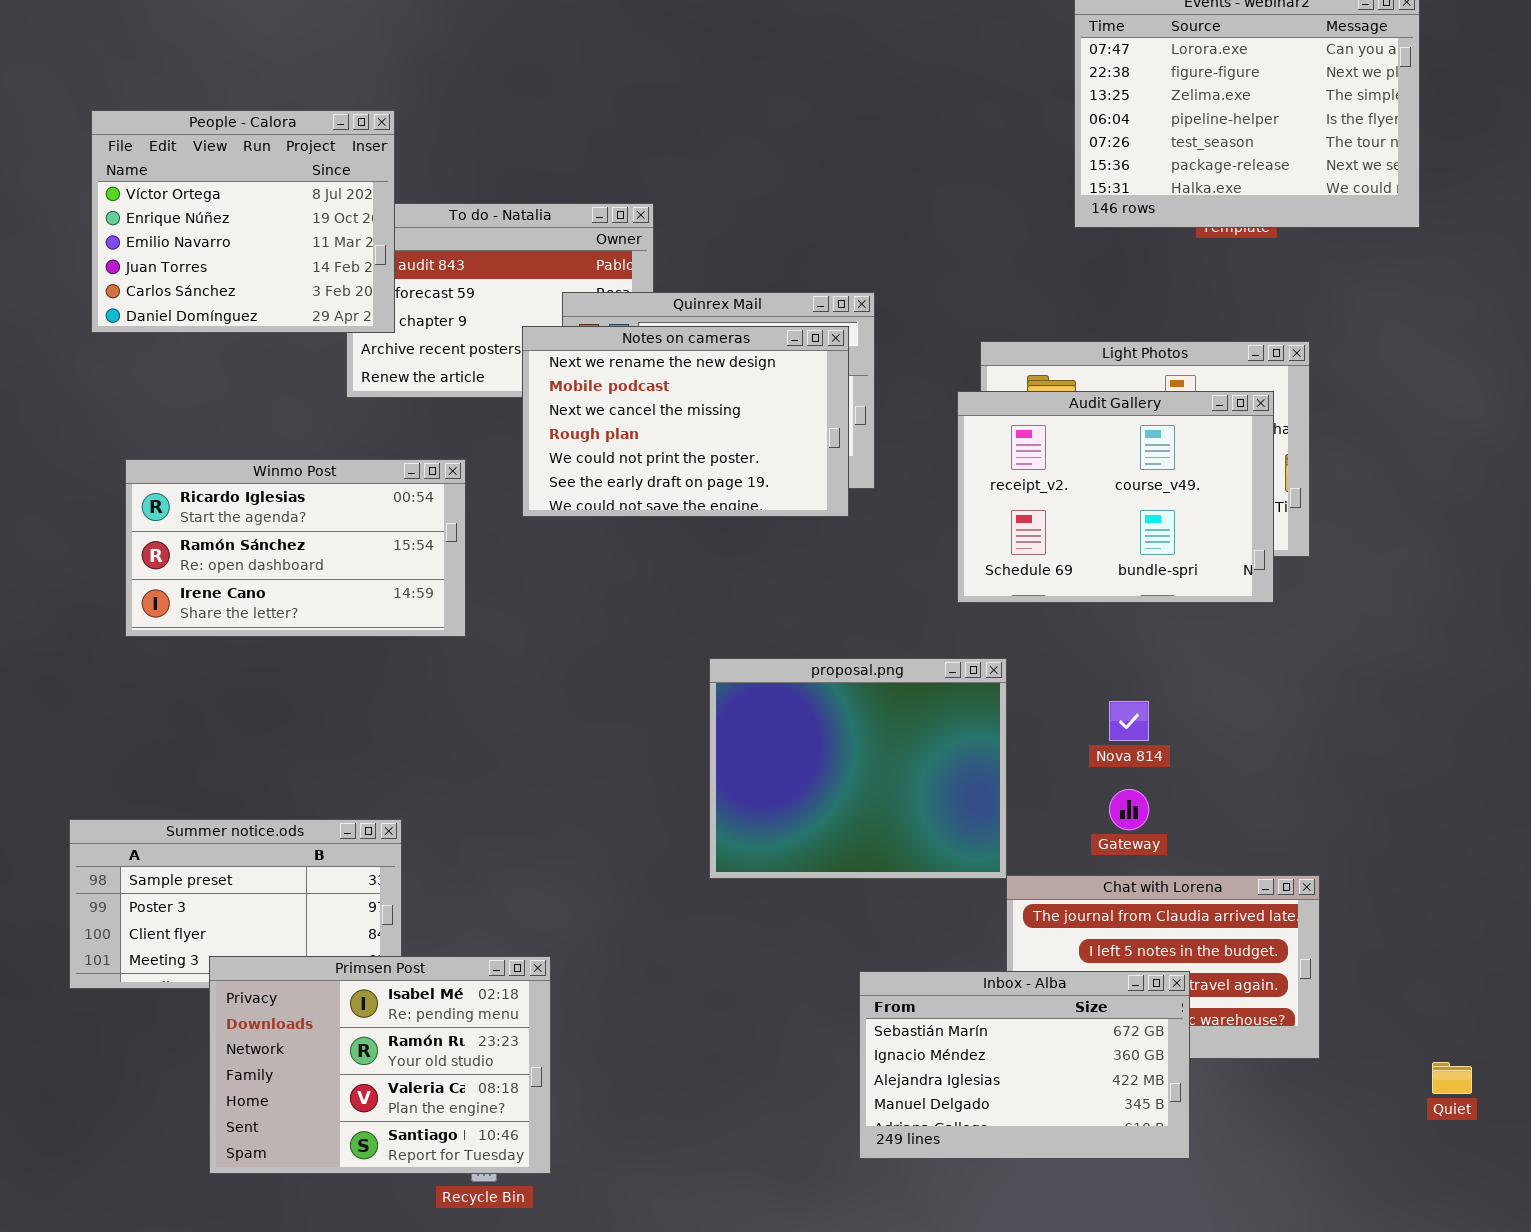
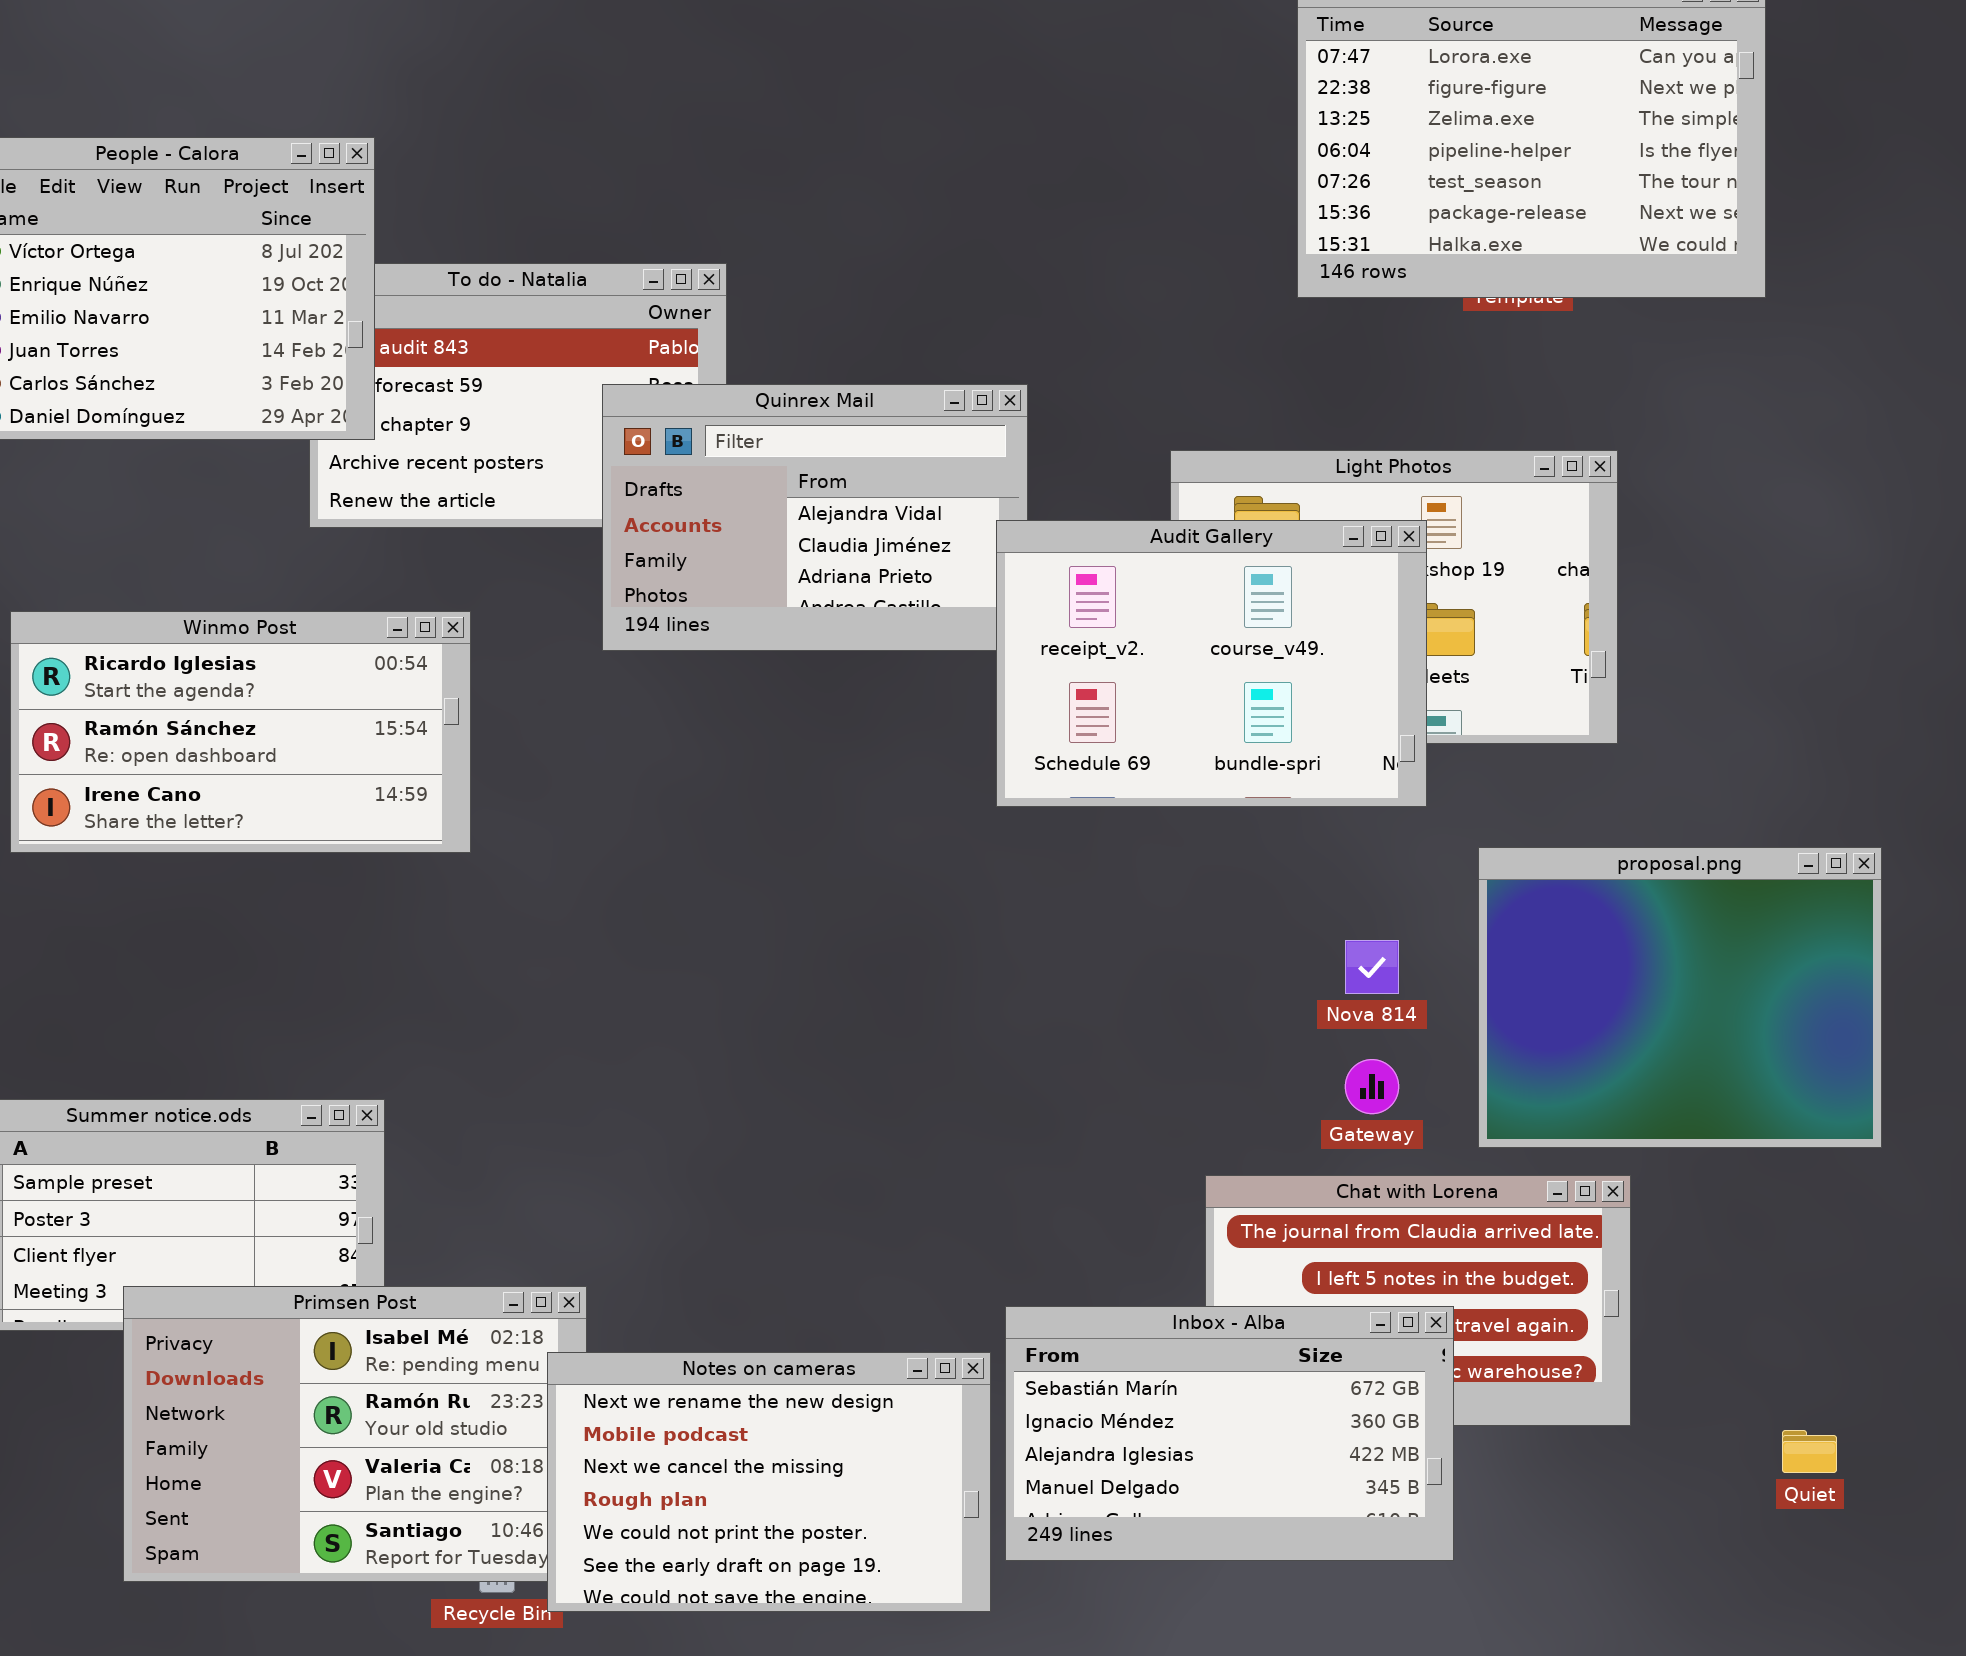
Notes on cameras: [522,326,849,517] -> [547,1352,991,1612], moved
Audit Gallery: [957,391,1274,603] -> [996,520,1427,807], moved
proposal.png: [709,658,1007,879] -> [1478,847,1882,1148], moved

